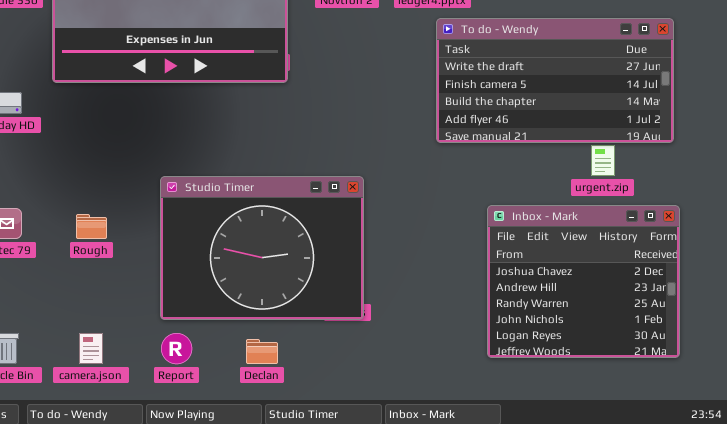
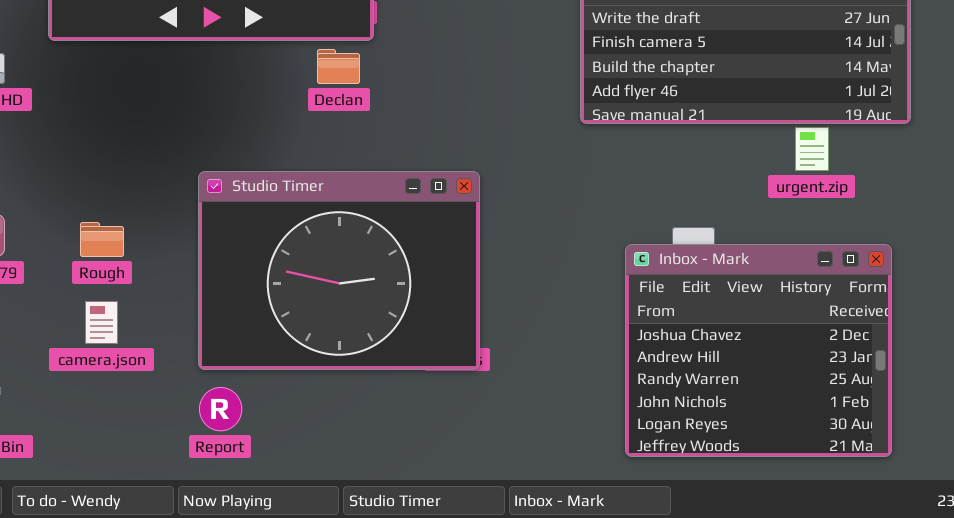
Inbox - Mark: [487,205,680,358] -> [625,244,892,457], moved
camera.json: [79,333,103,364] -> [85,301,118,344], moved
Declan: [246,339,278,364] -> [317,49,360,84], moved

